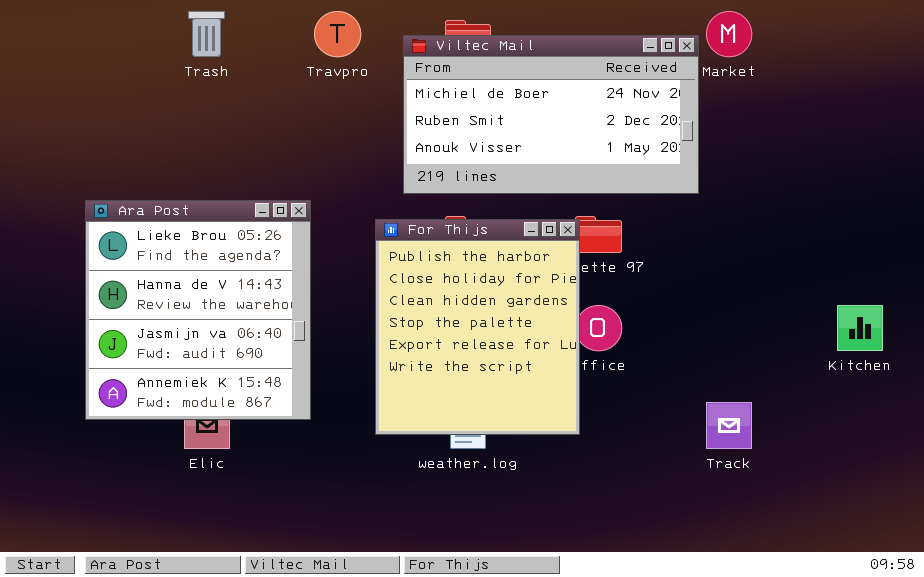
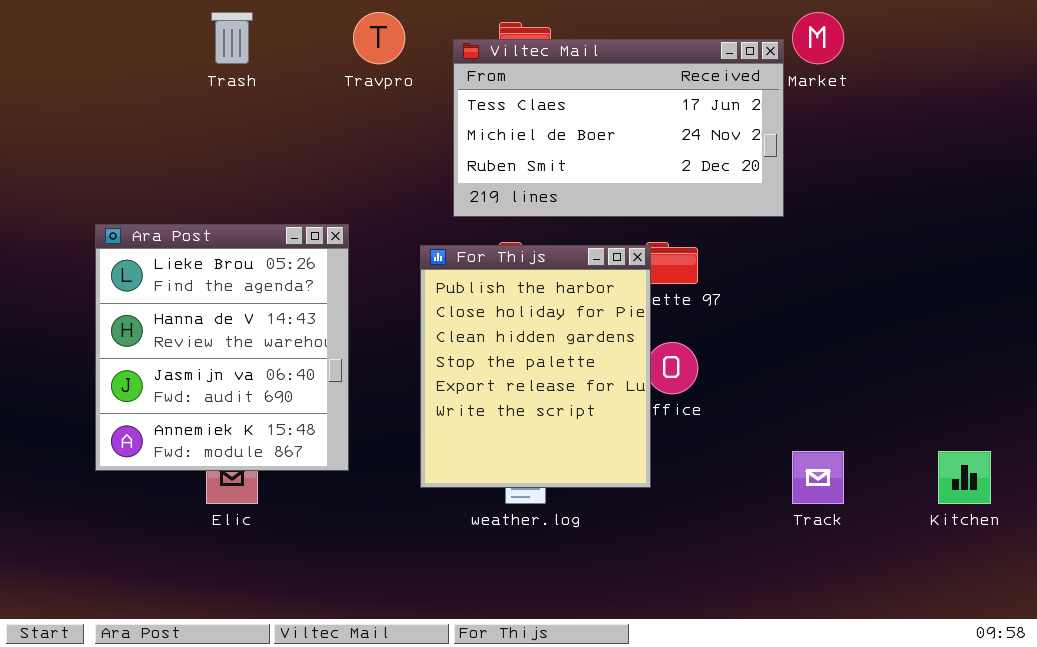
Viltec Mail: [403,35,699,194] -> [453,39,784,217], scrolled up 1 row
Kitchen: [837,305,883,351] -> [938,451,991,504], moved

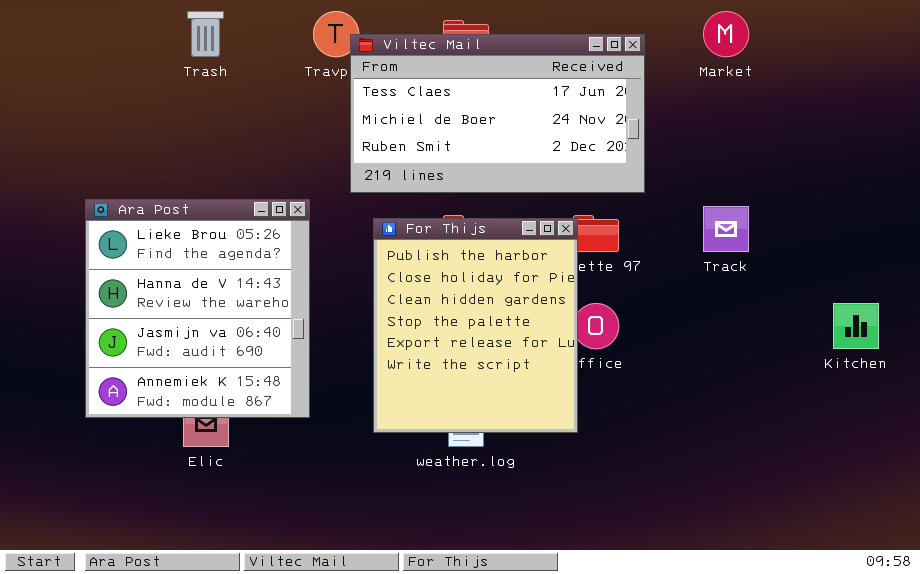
Viltec Mail: [453,39,784,217] -> [350,34,645,193], moved
Track: [792,451,844,504] -> [703,206,749,252], moved
Kitchen: [938,451,991,504] -> [833,303,879,349], moved

